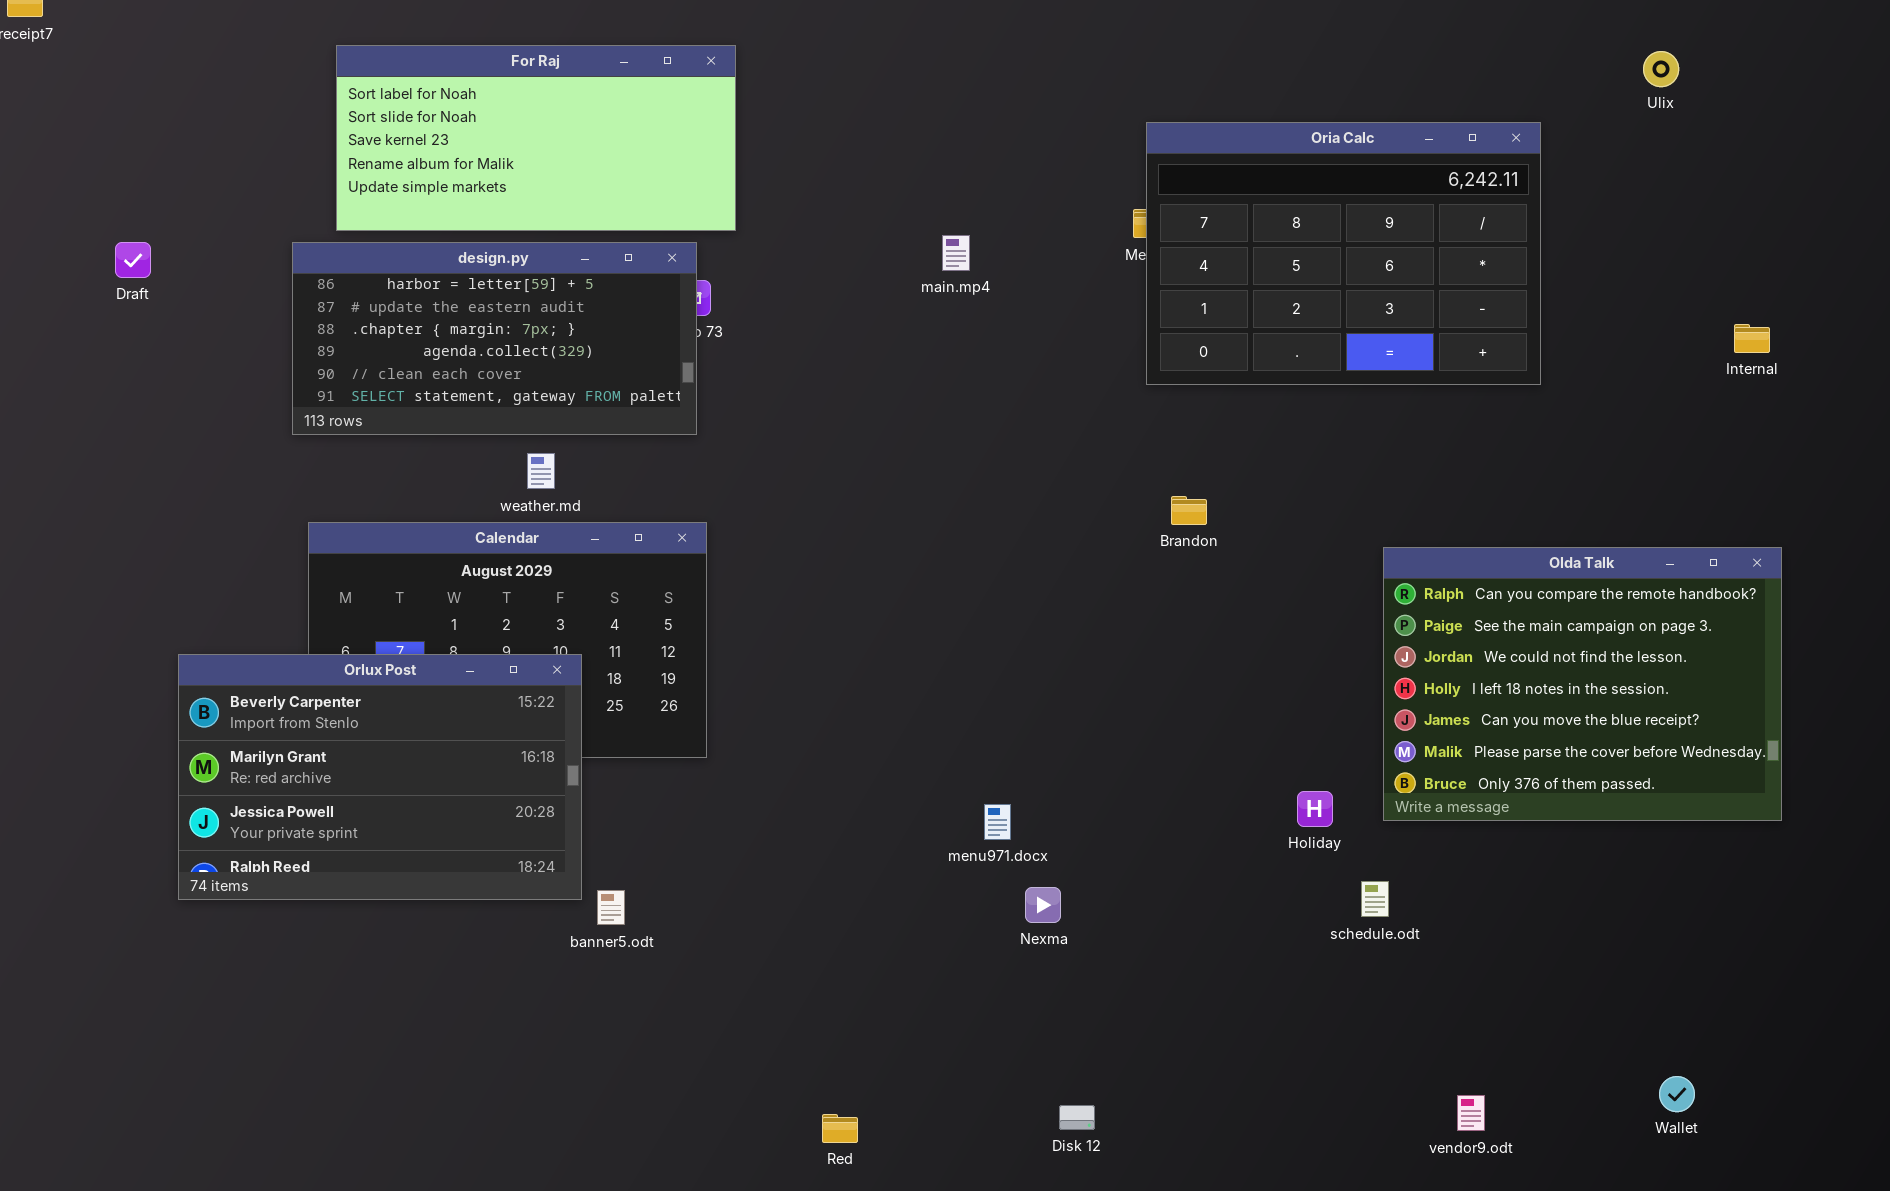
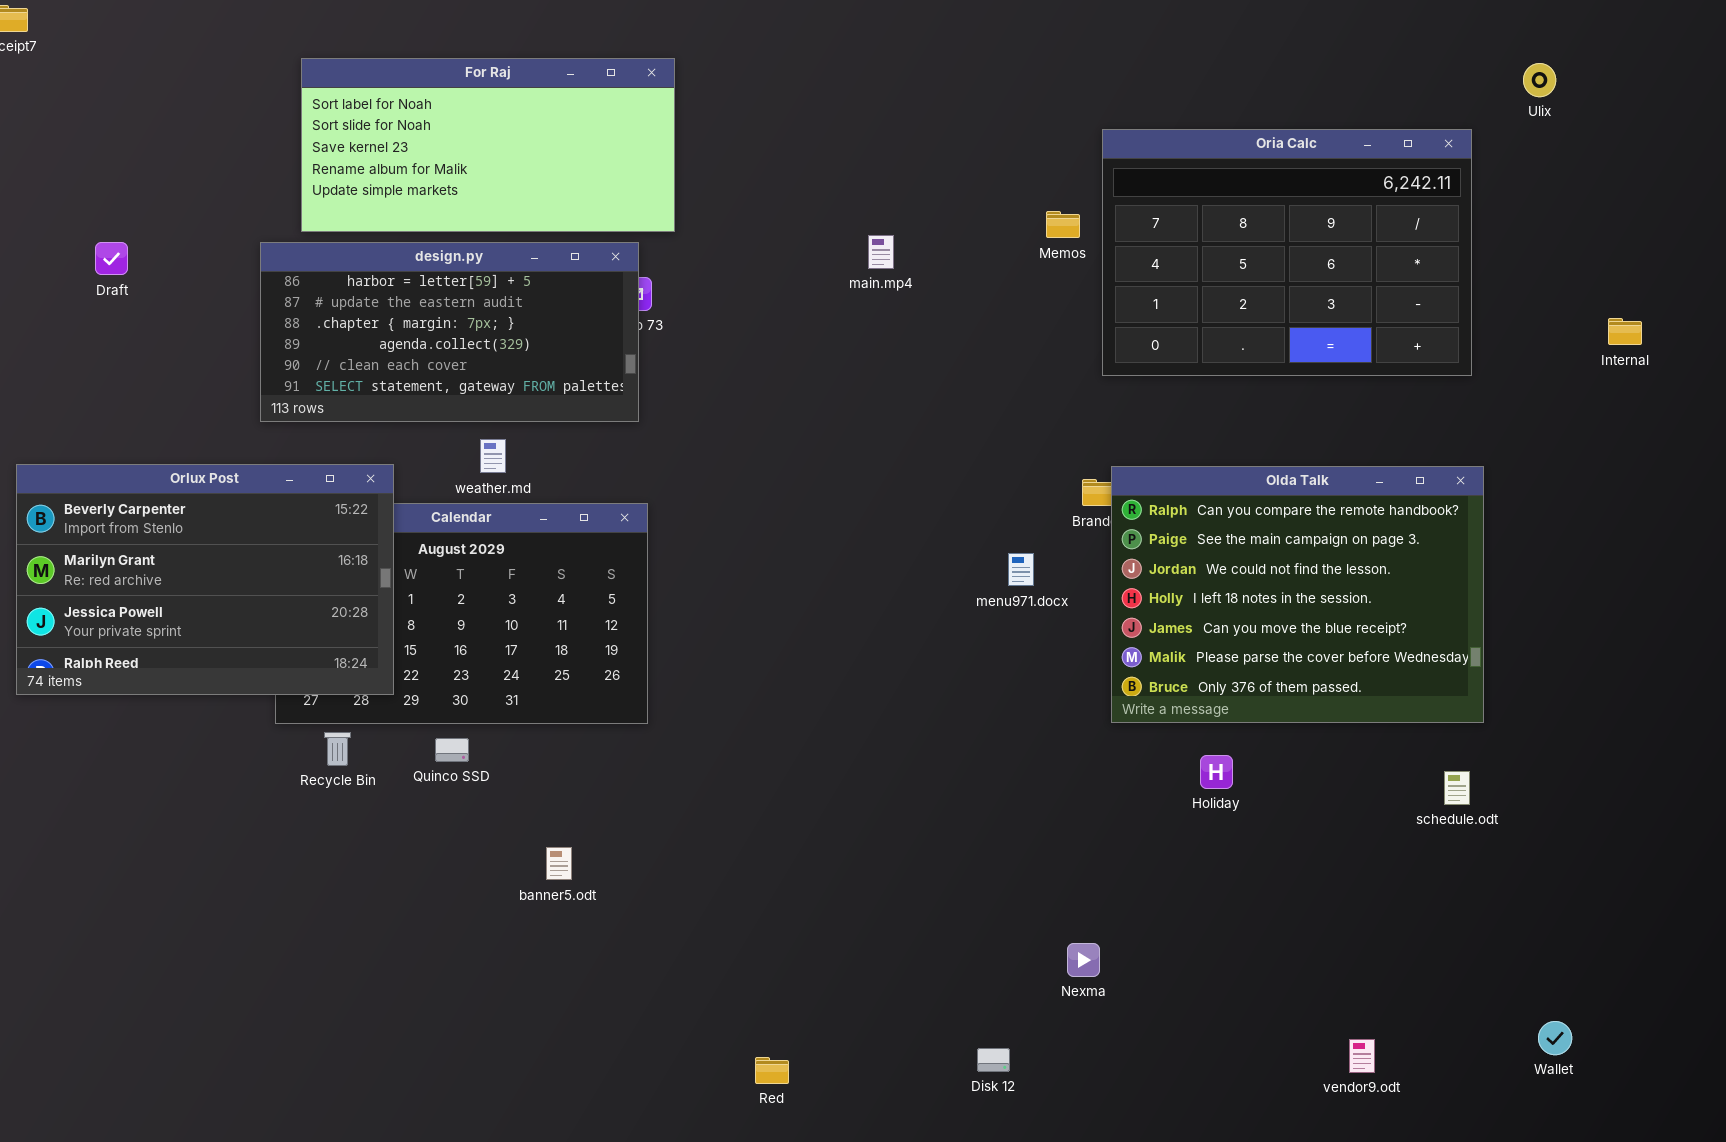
Oria Calc: [1146,122,1541,385] -> [1102,129,1472,376], moved
Olda Talk: [1383,547,1782,821] -> [1111,466,1484,723], moved
Orlux Post: [178,654,582,900] -> [16,464,394,695], moved
menu971.docx: [984,804,1011,840] -> [1008,553,1034,586], moved
schedule.odt: [1361,881,1389,917] -> [1444,771,1470,805], moved
Nexma: [1025,887,1061,923] -> [1067,943,1100,977], moved

